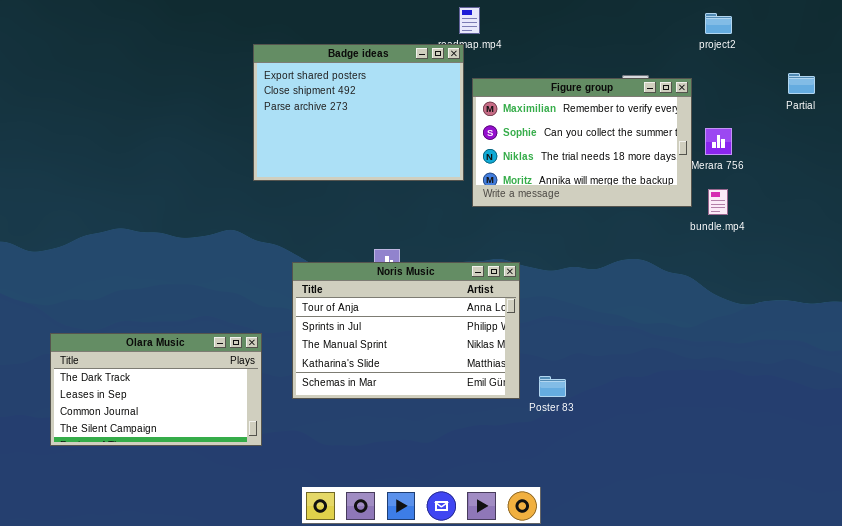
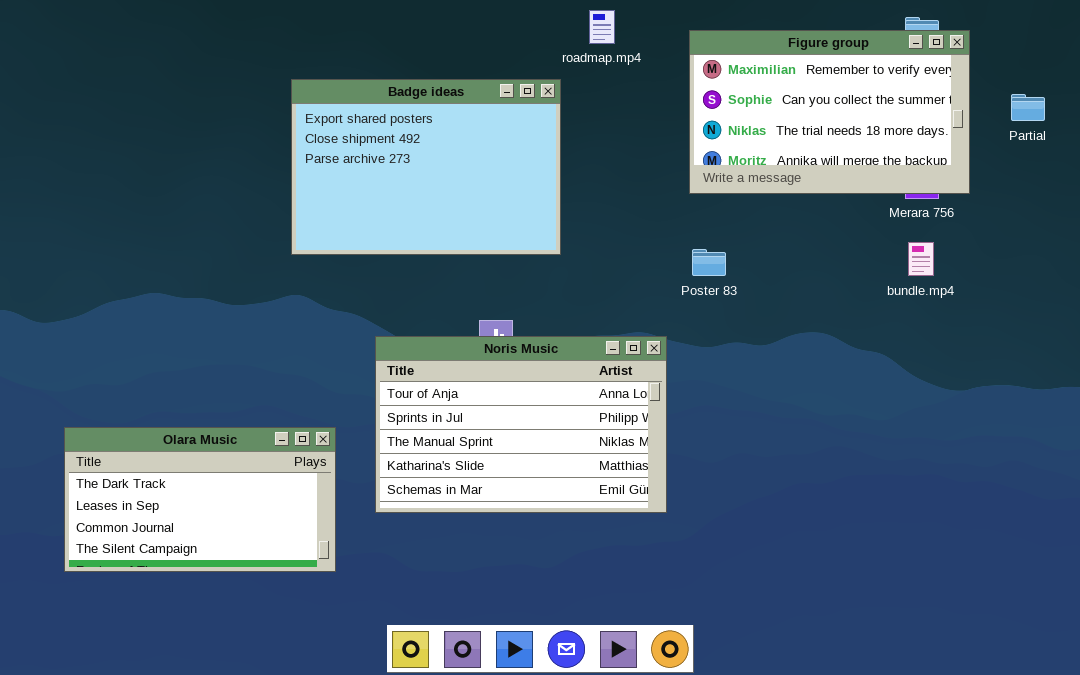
Badge ideas: [253,44,464,181] -> [291,79,561,255], moved
Figure group: [472,78,692,207] -> [689,30,970,194], moved
Poster 83: [539,376,566,397] -> [692,249,726,276], moved

